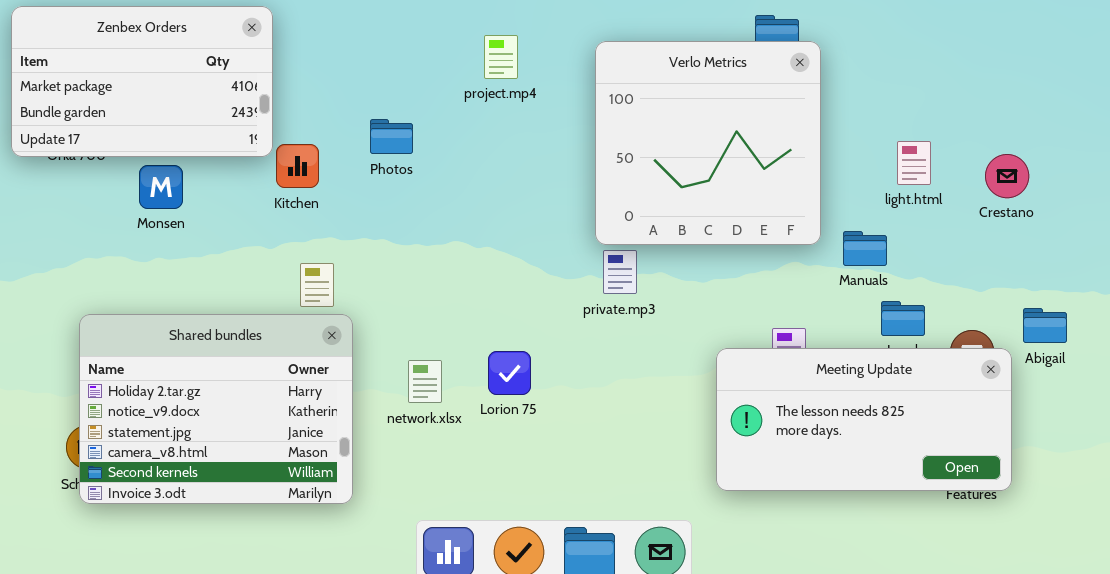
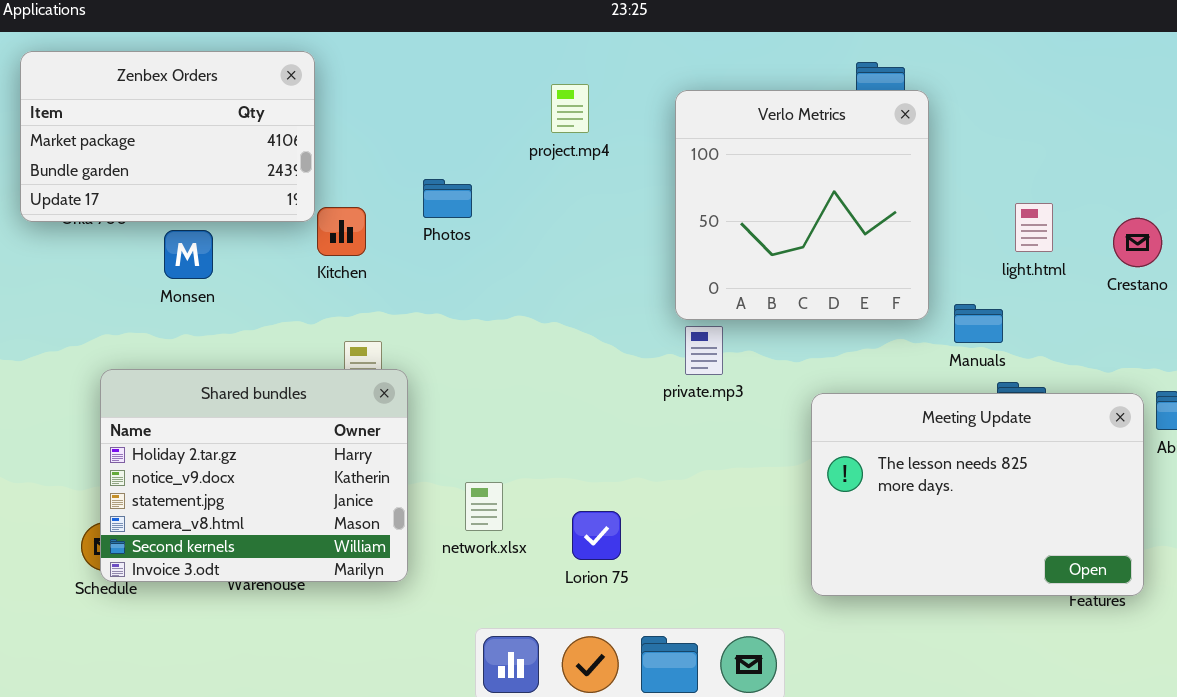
Shared bundles: [79,314,353,504] -> [100,369,408,582], moved
Meeting Update: [716,348,1012,491] -> [811,393,1144,596], resized
Lorion 75: [488,351,531,395] -> [572,511,621,560], moved
network.xlsx: [408,360,442,403] -> [465,482,503,531], moved

